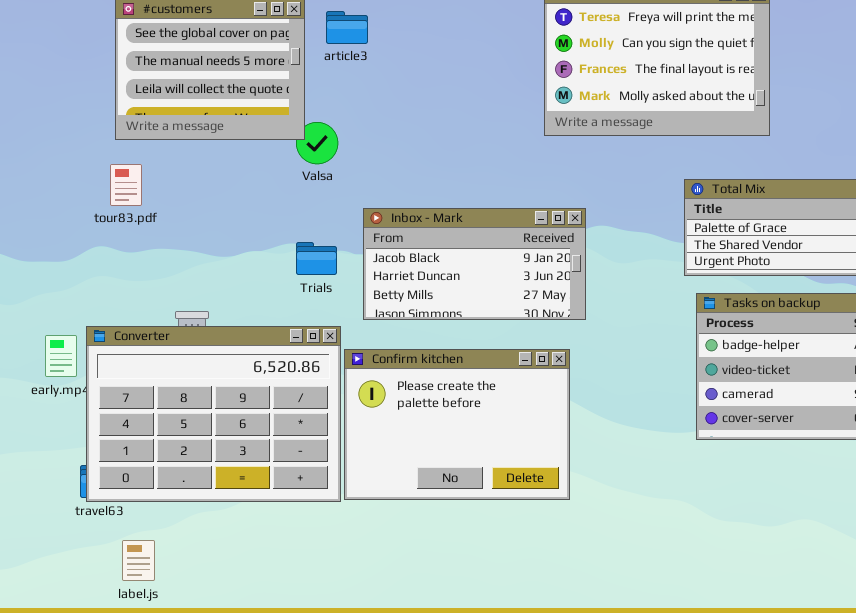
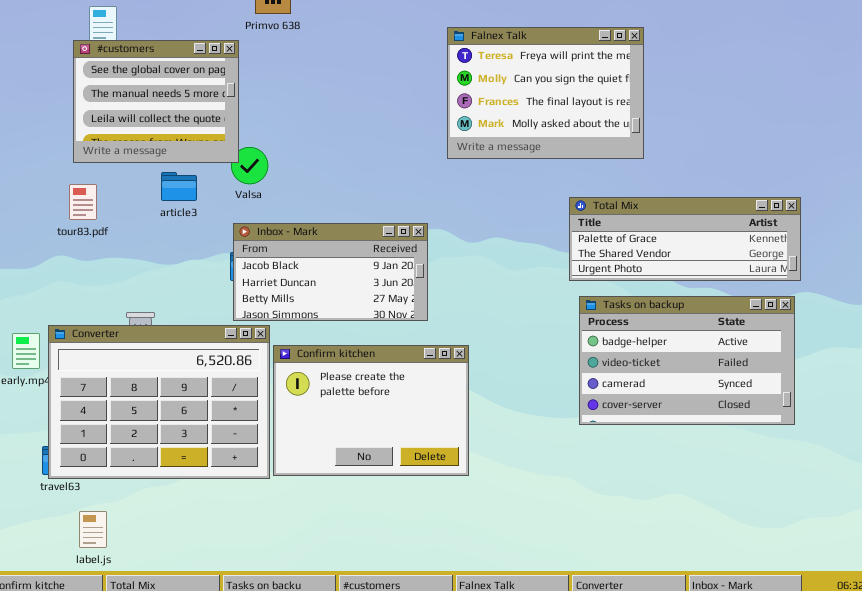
article3: [326,11,368,44] -> [161,172,197,201], moved
Inbox - Mark: [363,208,586,320] -> [233,223,428,321], moved

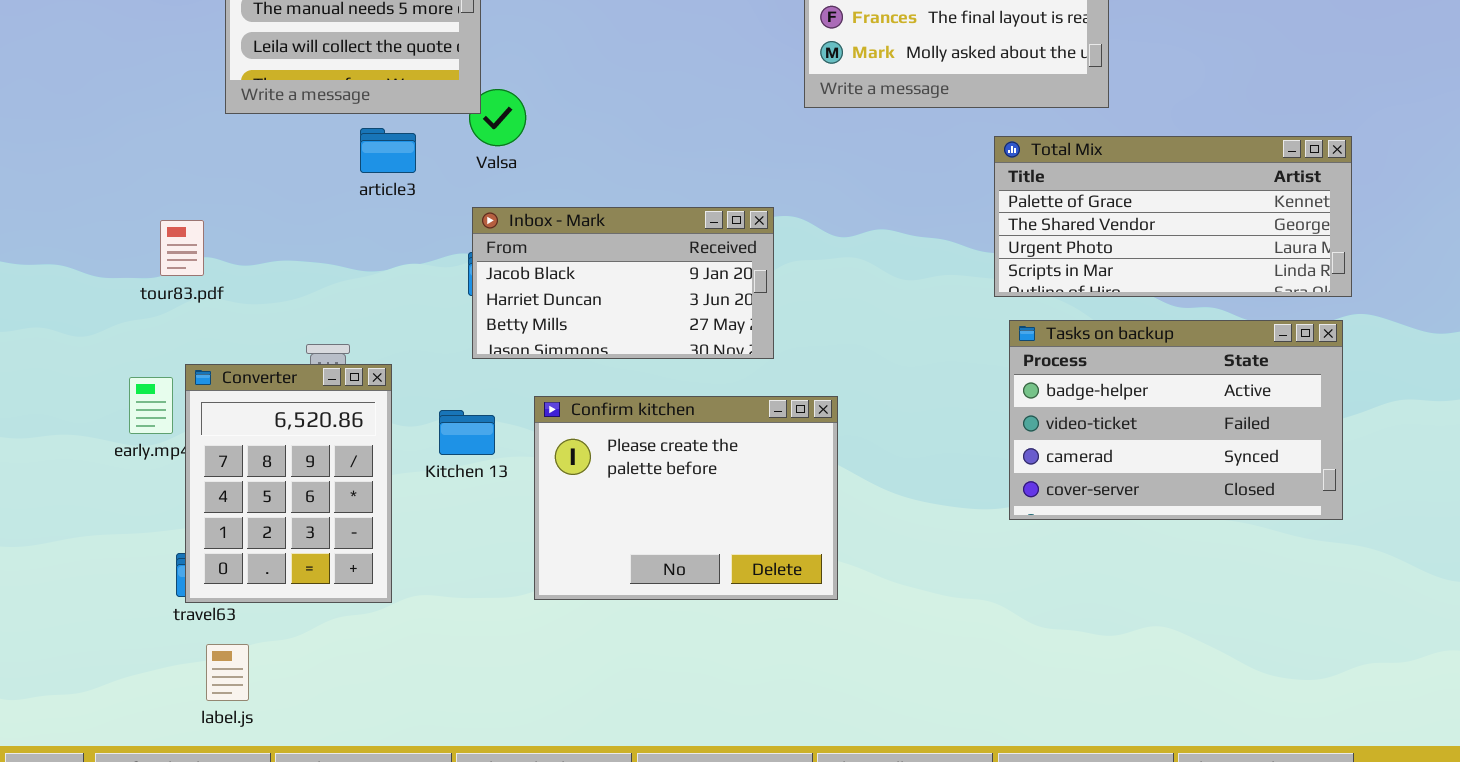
tour83.pdf: [69,184,97,220] -> [160,220,204,276], moved
Total Mix: [569,197,801,281] -> [994,136,1352,297], resized
Converter: [48,325,270,479] -> [185,364,392,603], resized
label.js: [79,511,107,548] -> [206,644,249,701], moved

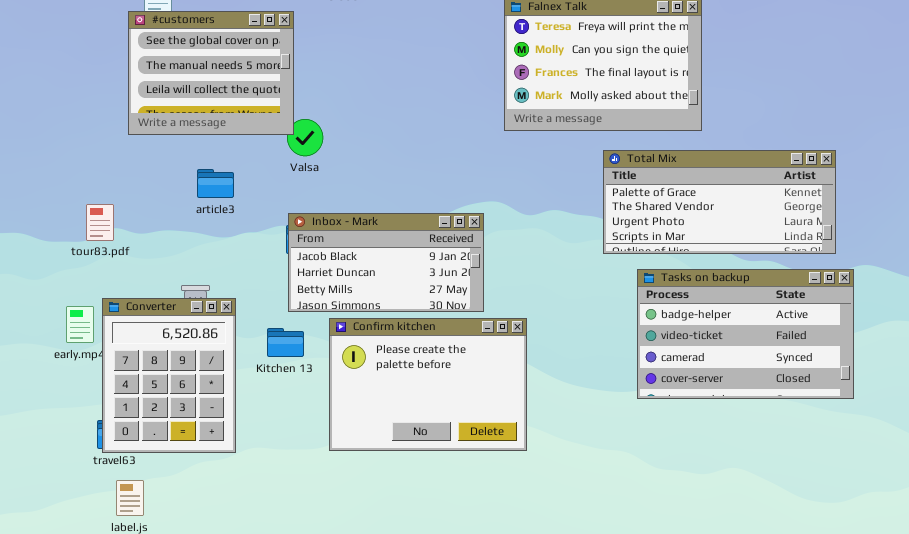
article3: [360,128,416,173] -> [197,169,234,198], moved
Total Mix: [994,136,1352,297] -> [603,150,836,254], moved
Inbox - Mark: [472,207,774,359] -> [288,213,484,312], moved

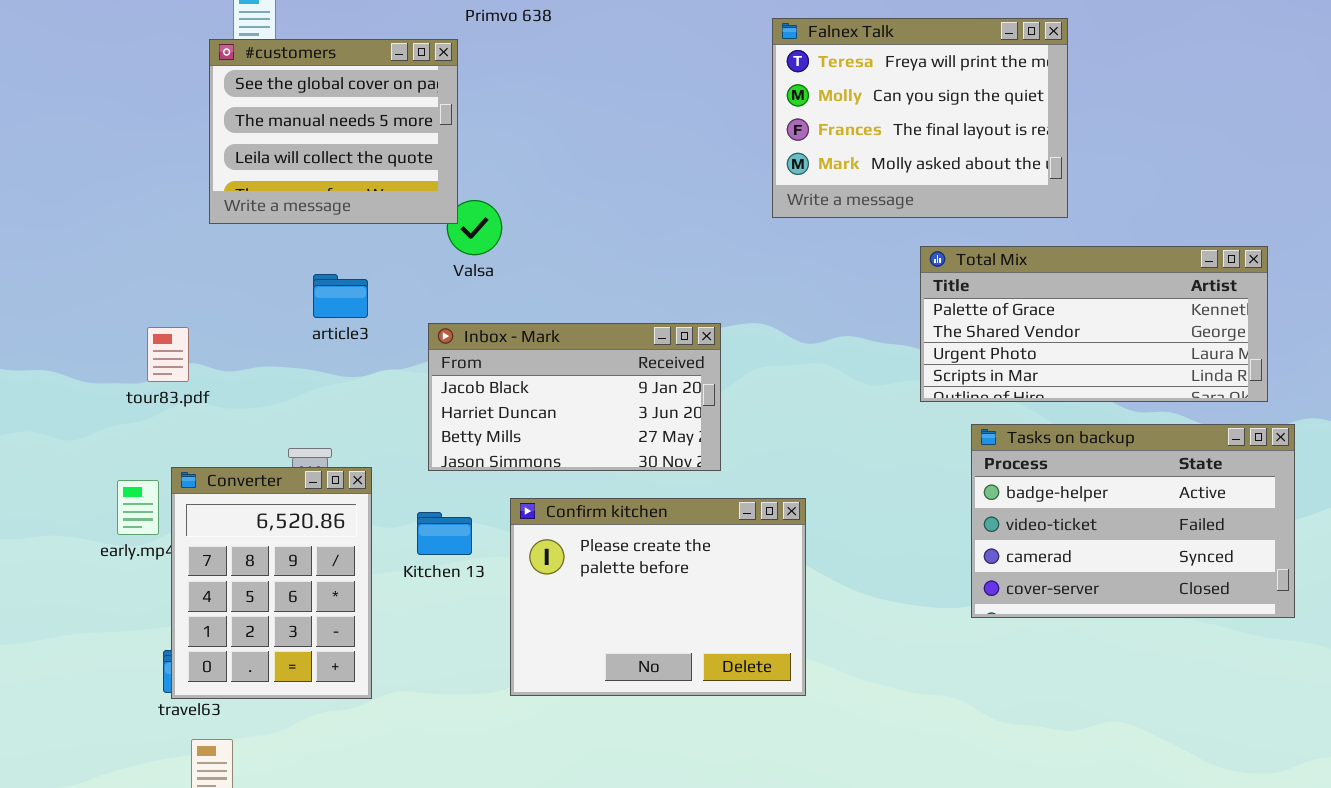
Inbox - Mark: [288,213,484,312] -> [428,323,721,471], moved

